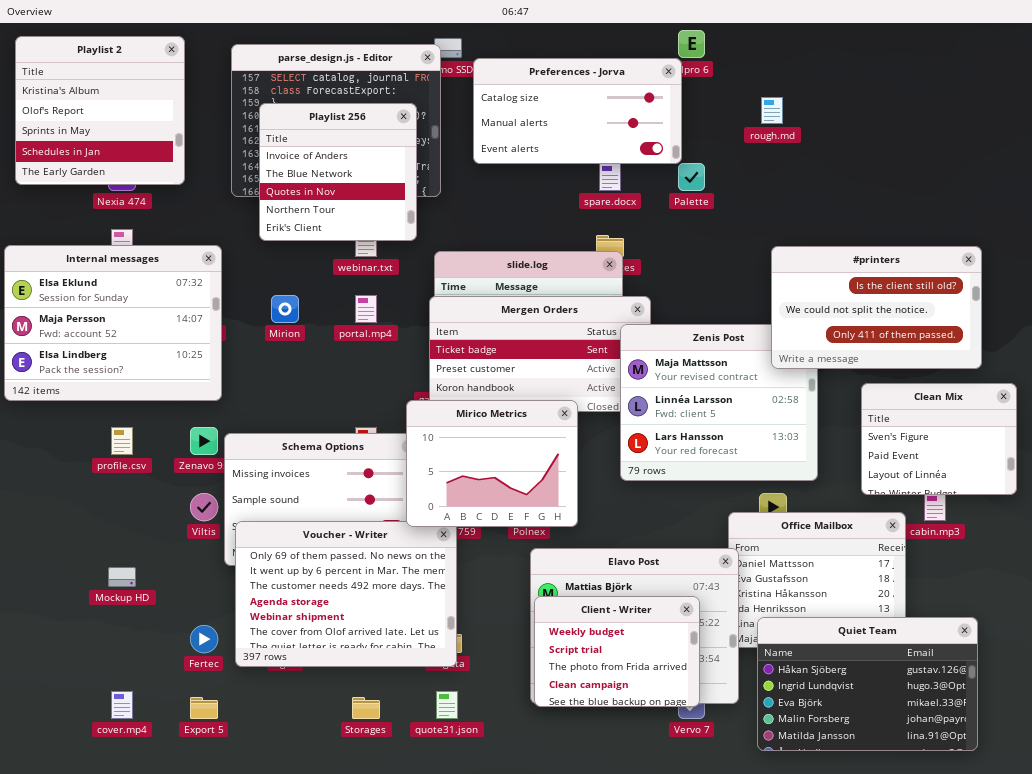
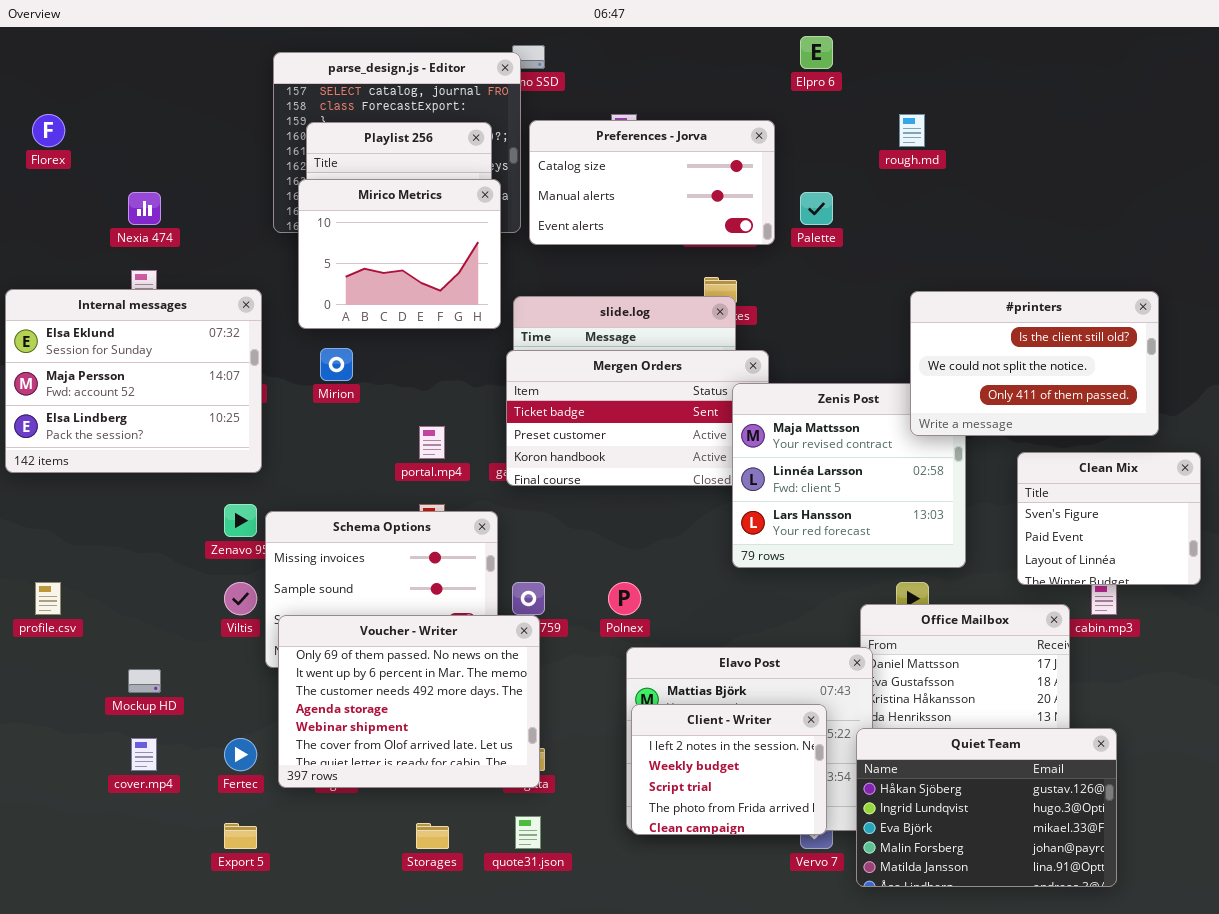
Playlist 2: [15,36,185,185] -> none, closed
Preferences - Jorva: [473,58,682,164] -> [529,120,775,245], moved
portal.mp4: [355,295,377,323] -> [419,426,445,459], moved
Mirico Metrics: [406,400,578,527] -> [298,179,501,329], moved
profile.csv: [111,427,133,455] -> [35,582,61,615], moved
Client - Writer: [534,596,700,707] -> [631,704,827,835], scrolled up 1 row
Quiet Team: [757,617,978,751] -> [856,728,1117,887], moved
cover.mp4: [111,691,133,719] -> [131,738,157,771], moved

